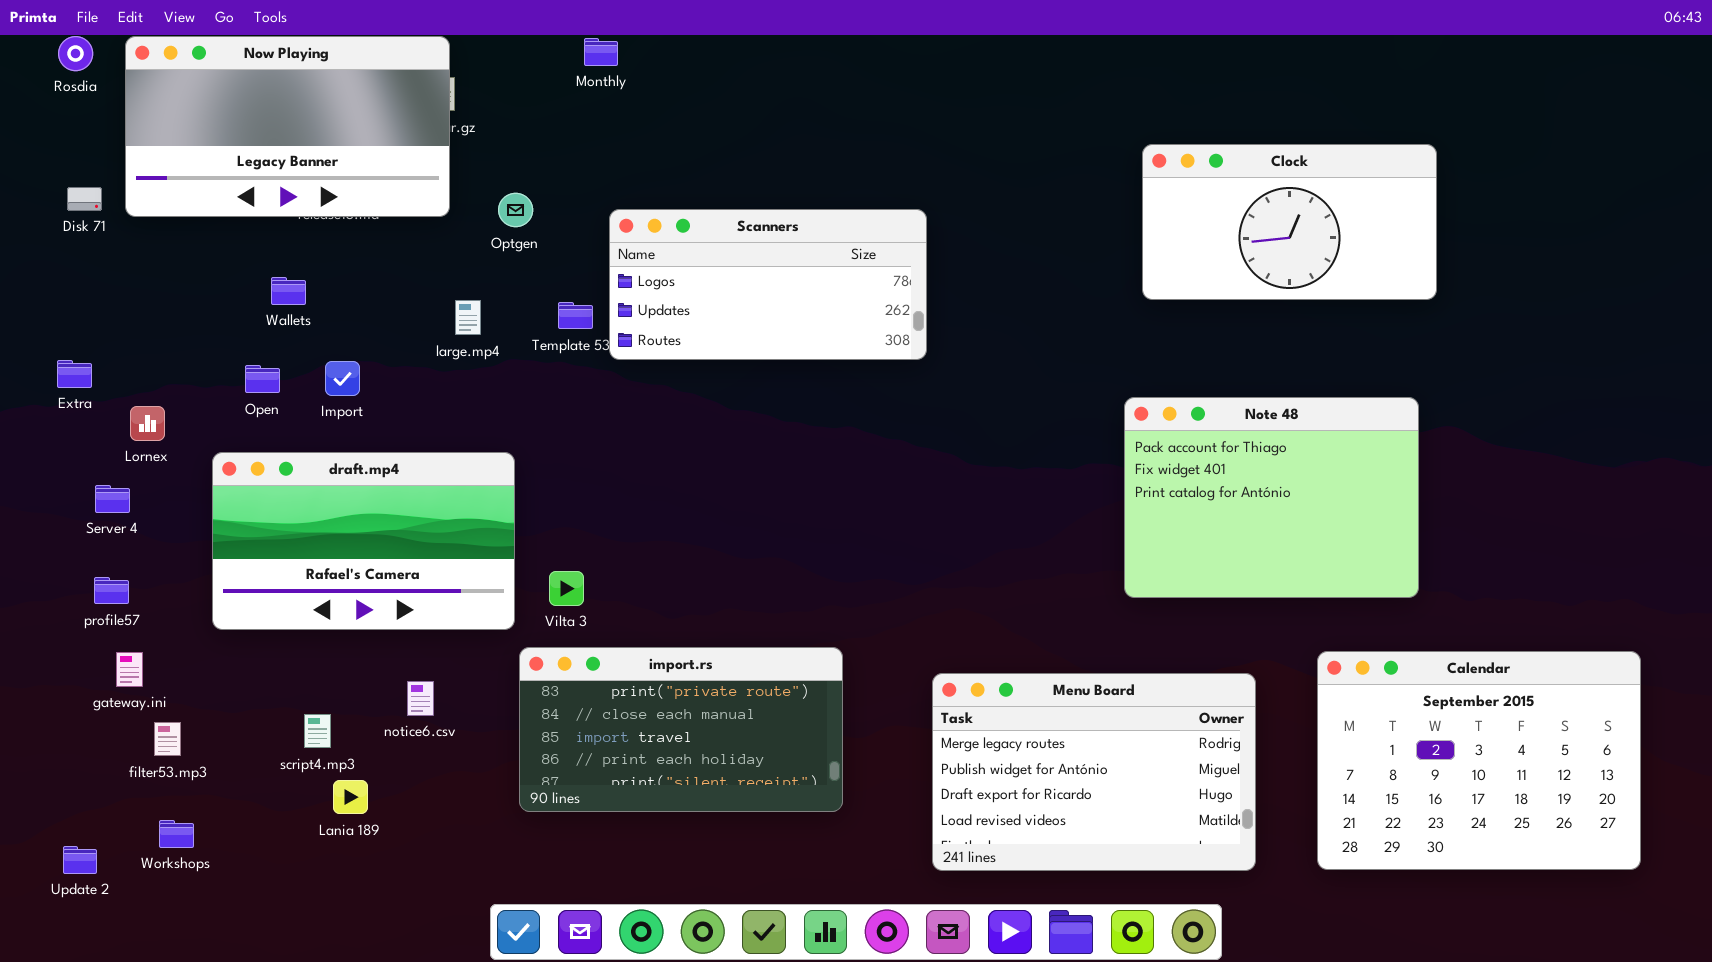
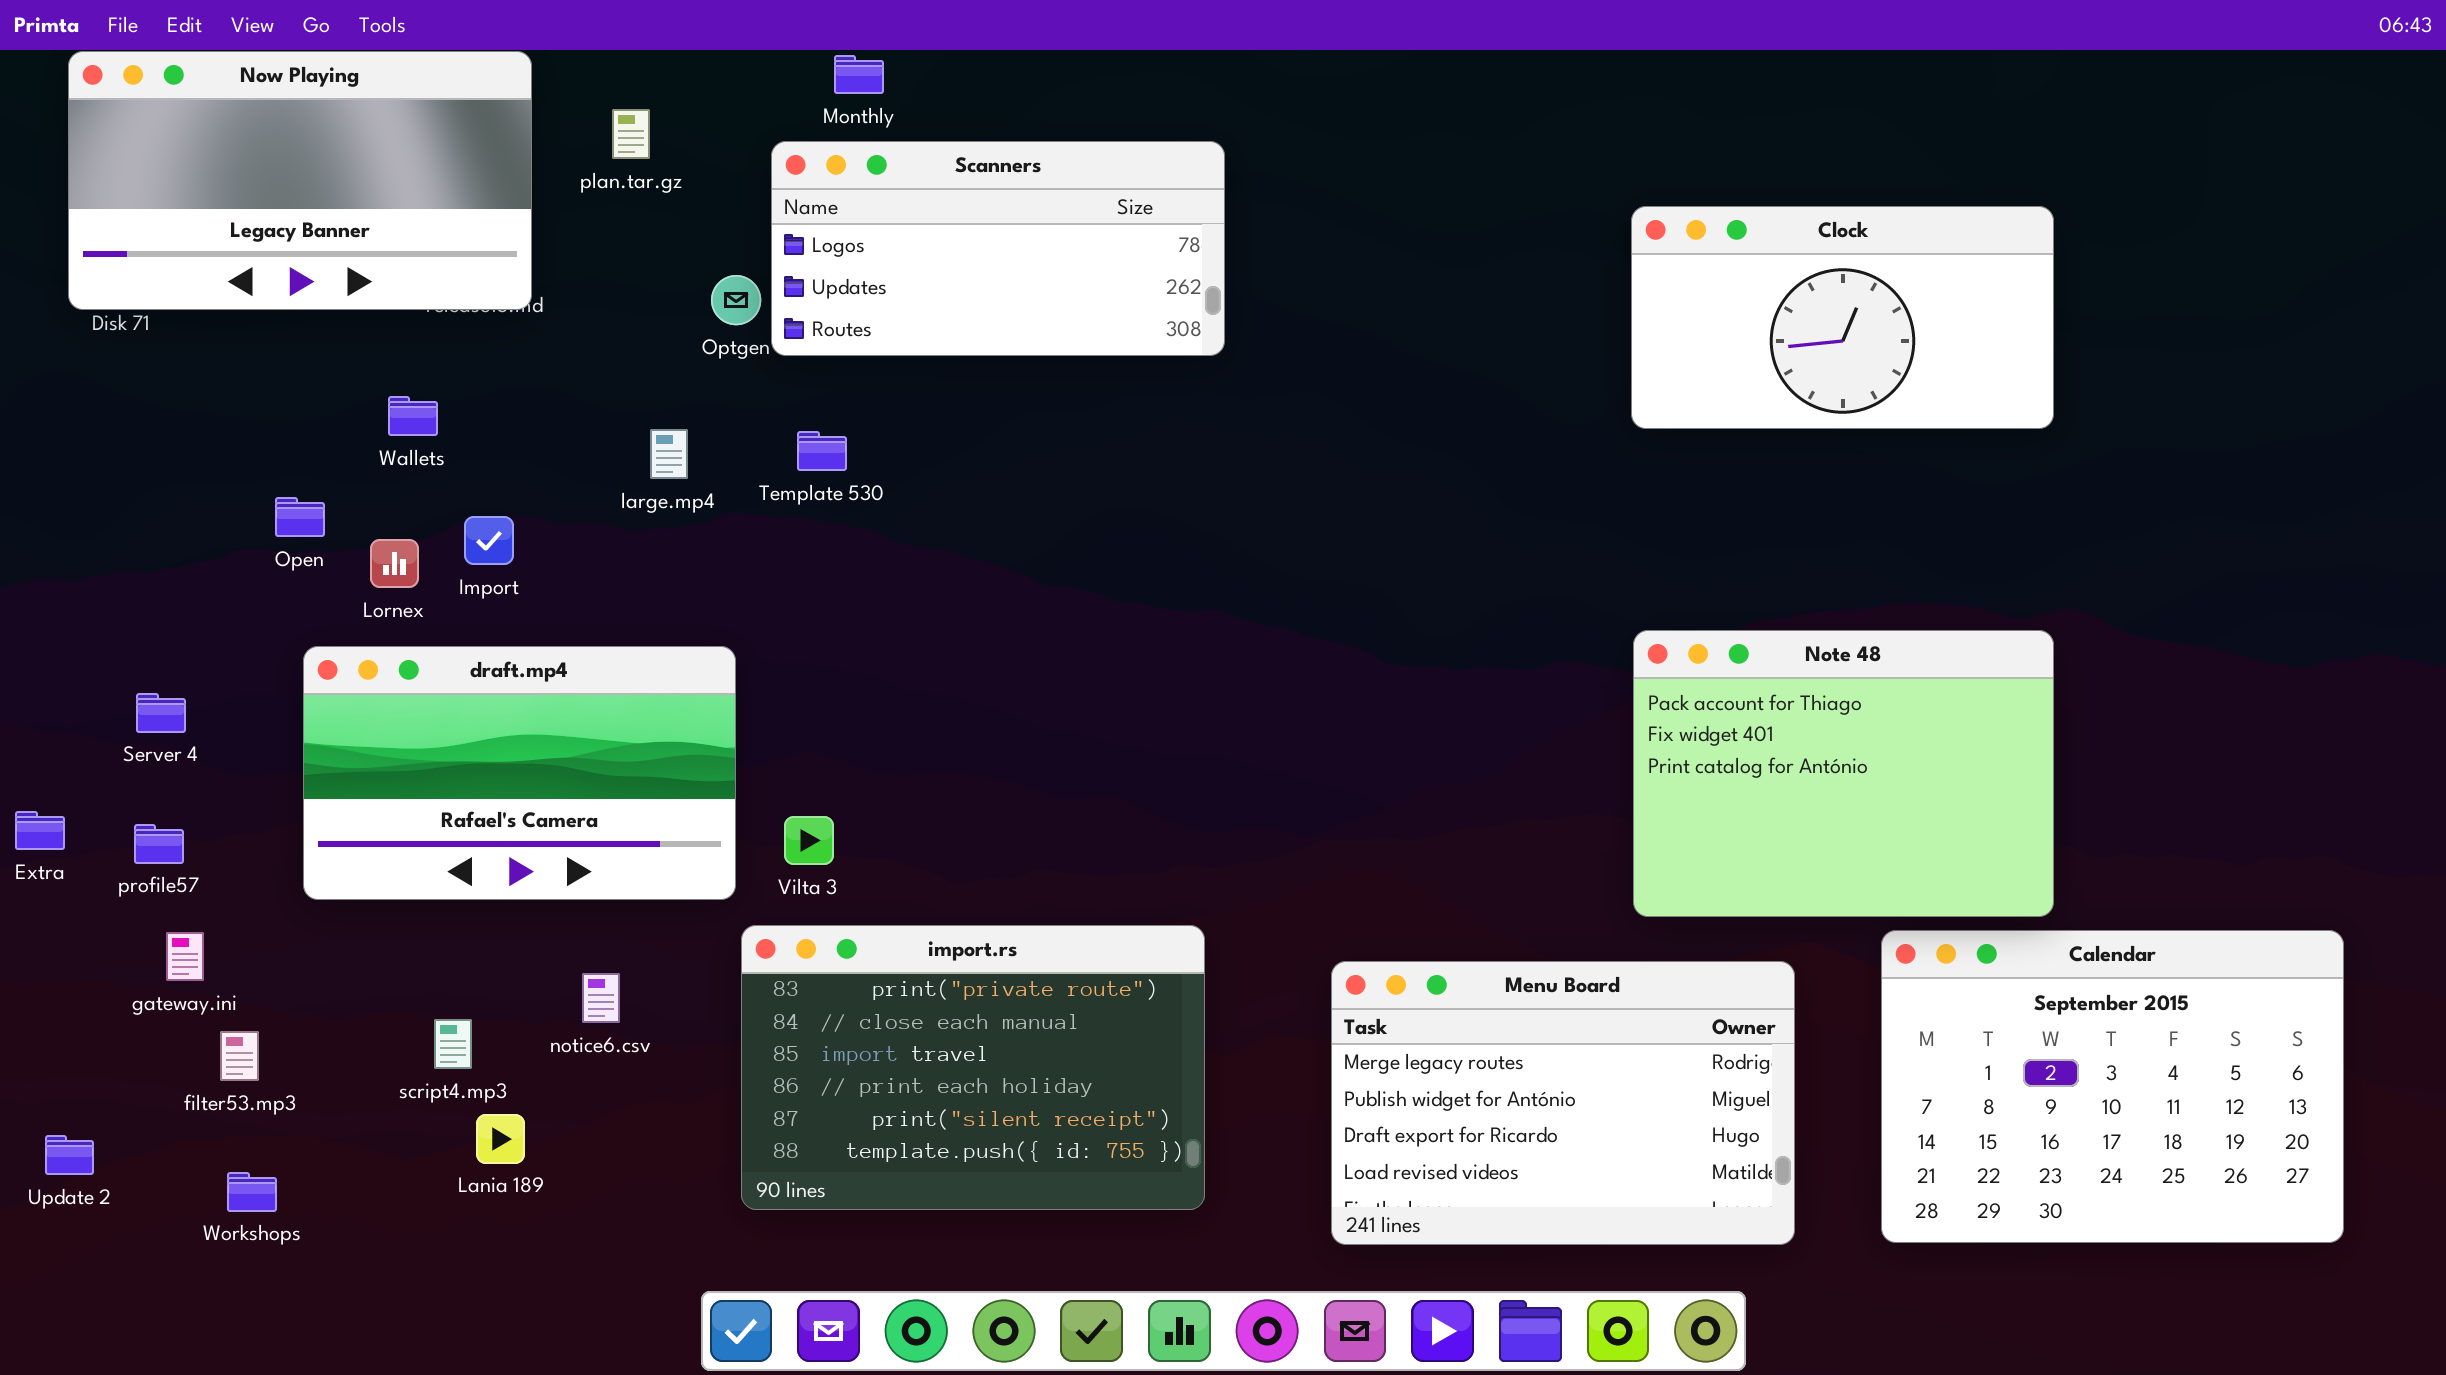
Now Playing: [125,36,450,217] -> [68,51,532,310], moved
Scanners: [609,209,927,360] -> [771,141,1225,356], moved
Extra: [57,360,92,388] -> [15,811,65,850], moved
Open: [245,365,280,393] -> [275,497,325,537], moved
Note 48: [1124,397,1419,598] -> [1633,630,2054,917], moved
Lornex: [130,406,165,441] -> [370,539,419,588], moved
import.rs: [519,647,843,812] -> [741,925,1205,1210], resized
Update 2: [63,846,97,874] -> [45,1135,94,1175], moved

